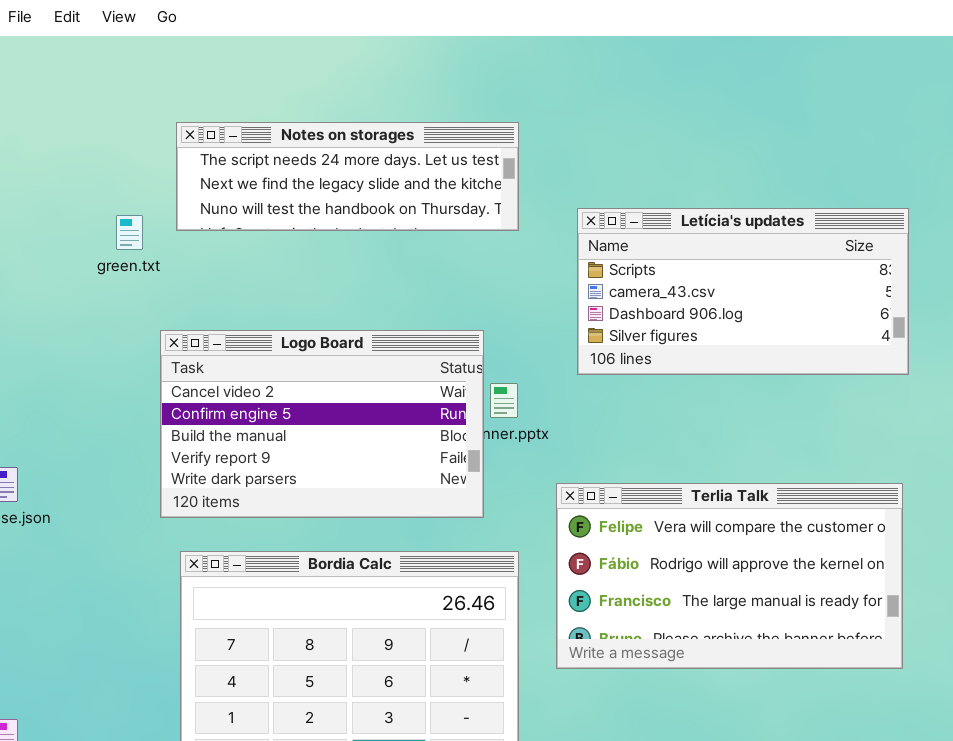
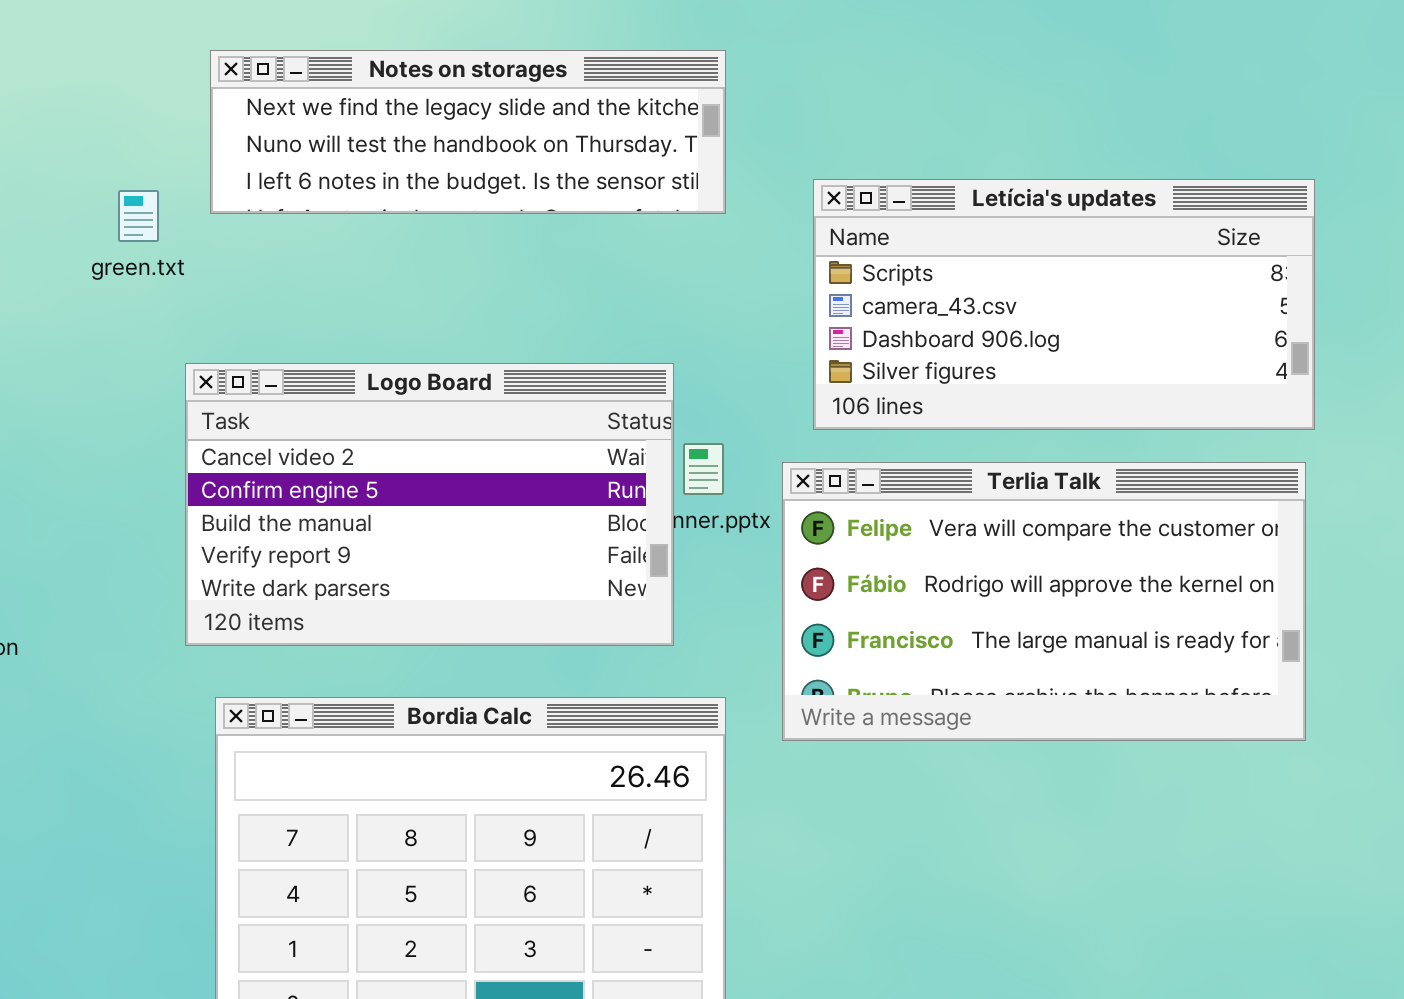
Notes on storages: [176,122,519,231] -> [210,50,726,214], scrolled down 1 row
Terlia Talk: [556,483,903,669] -> [782,462,1306,741], moved

